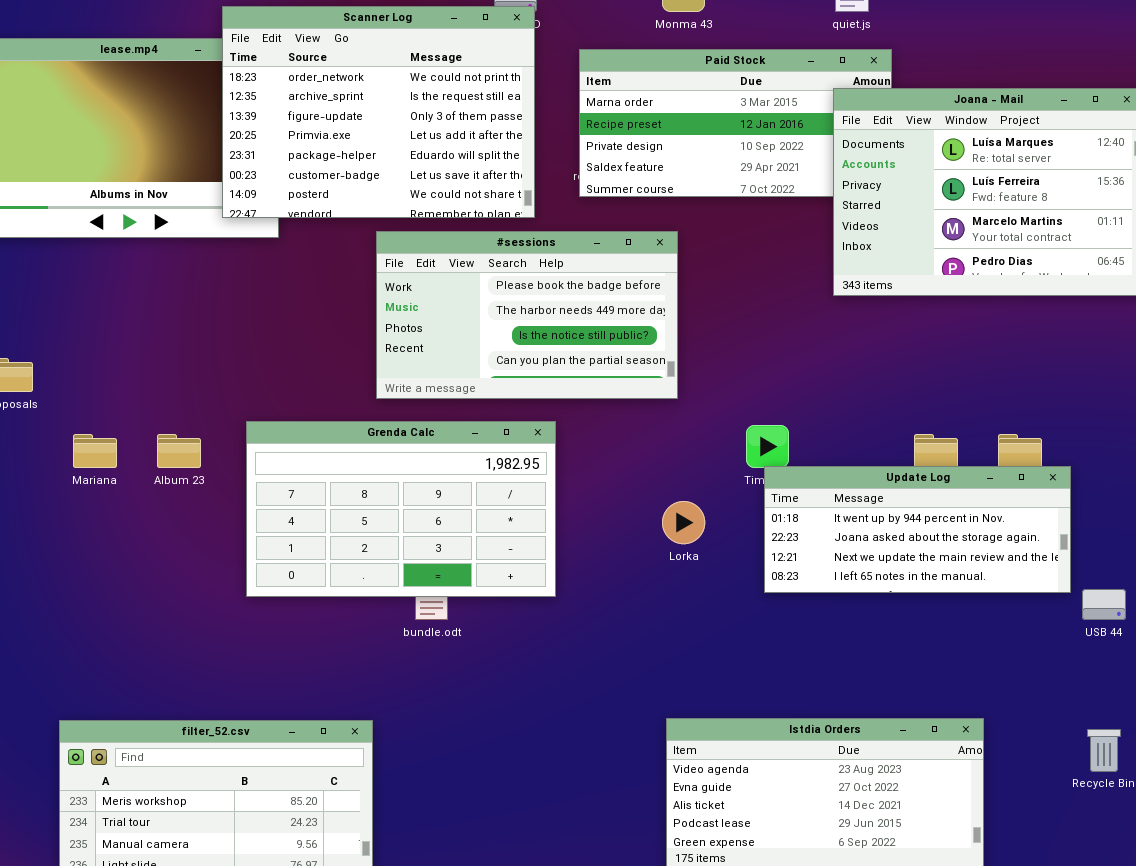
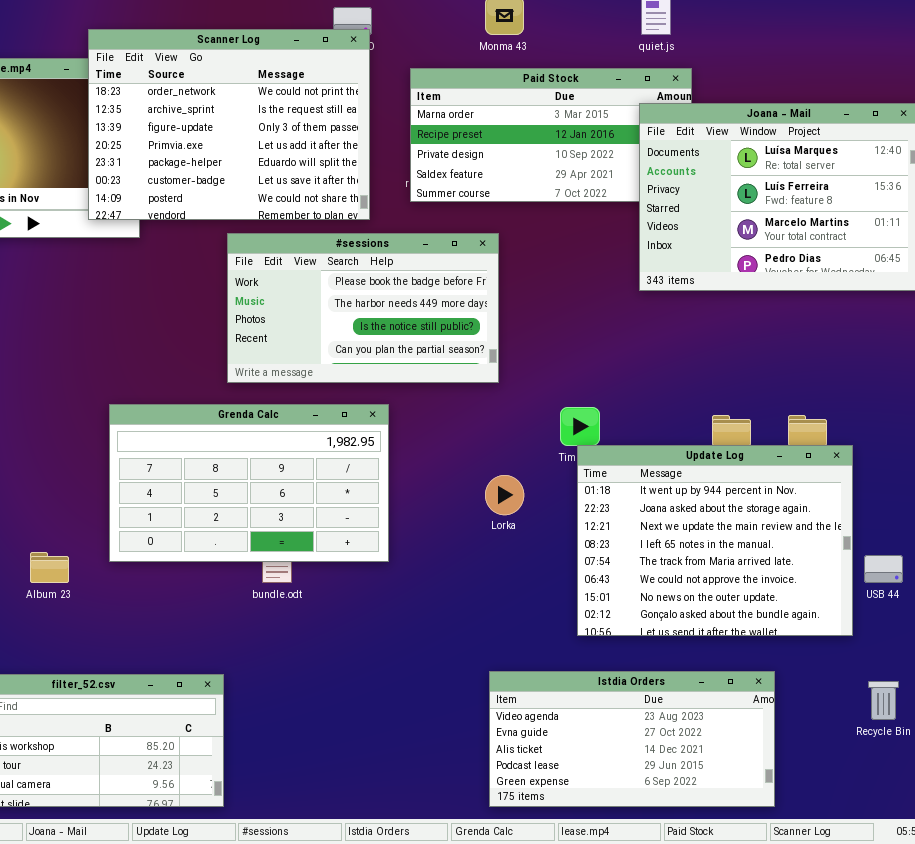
Album 23: [157,434,201,468] -> [30,552,69,583], moved
Update Log: [764,466,1071,593] -> [577,445,853,636], resized

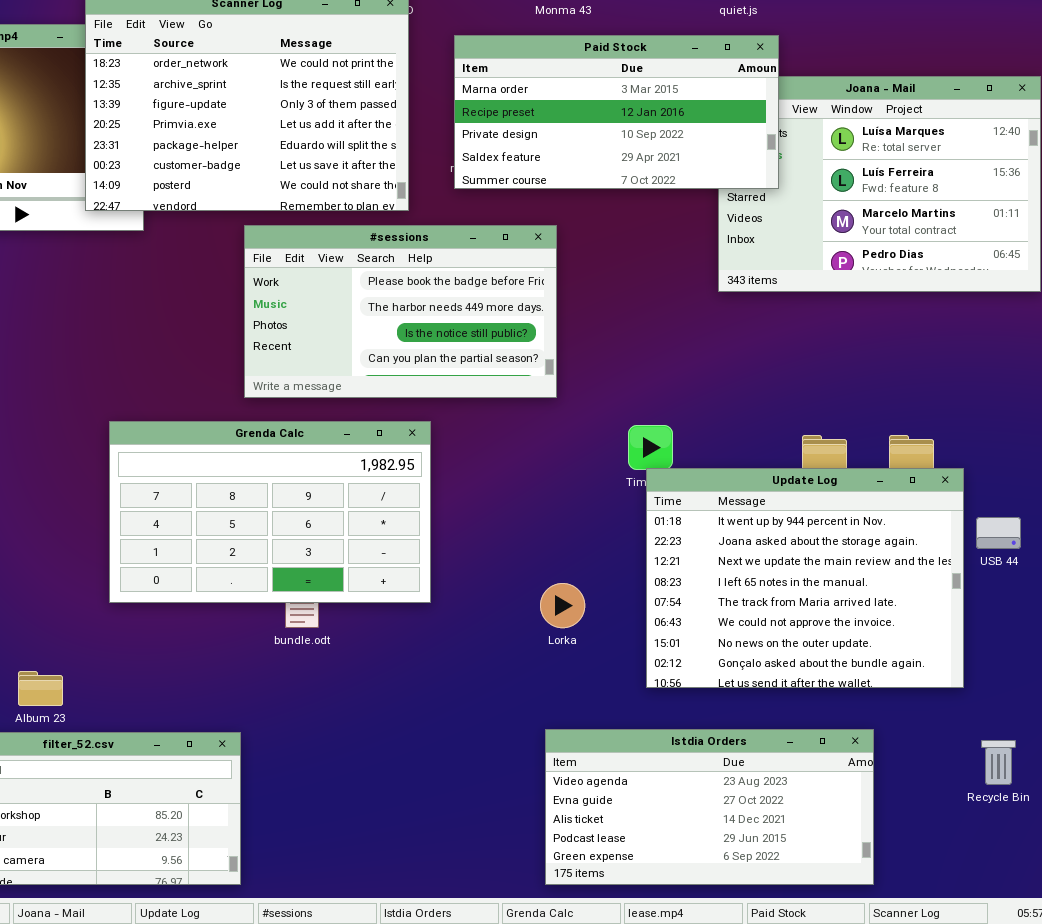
Paid Stock: [410,68,692,202] -> [454,35,779,189], raised
Lorka: [485,475,524,515] -> [540,583,585,628], moved
Album 23: [30,552,69,583] -> [18,671,63,706], moved
USB 44: [864,555,903,583] -> [976,517,1021,549], moved

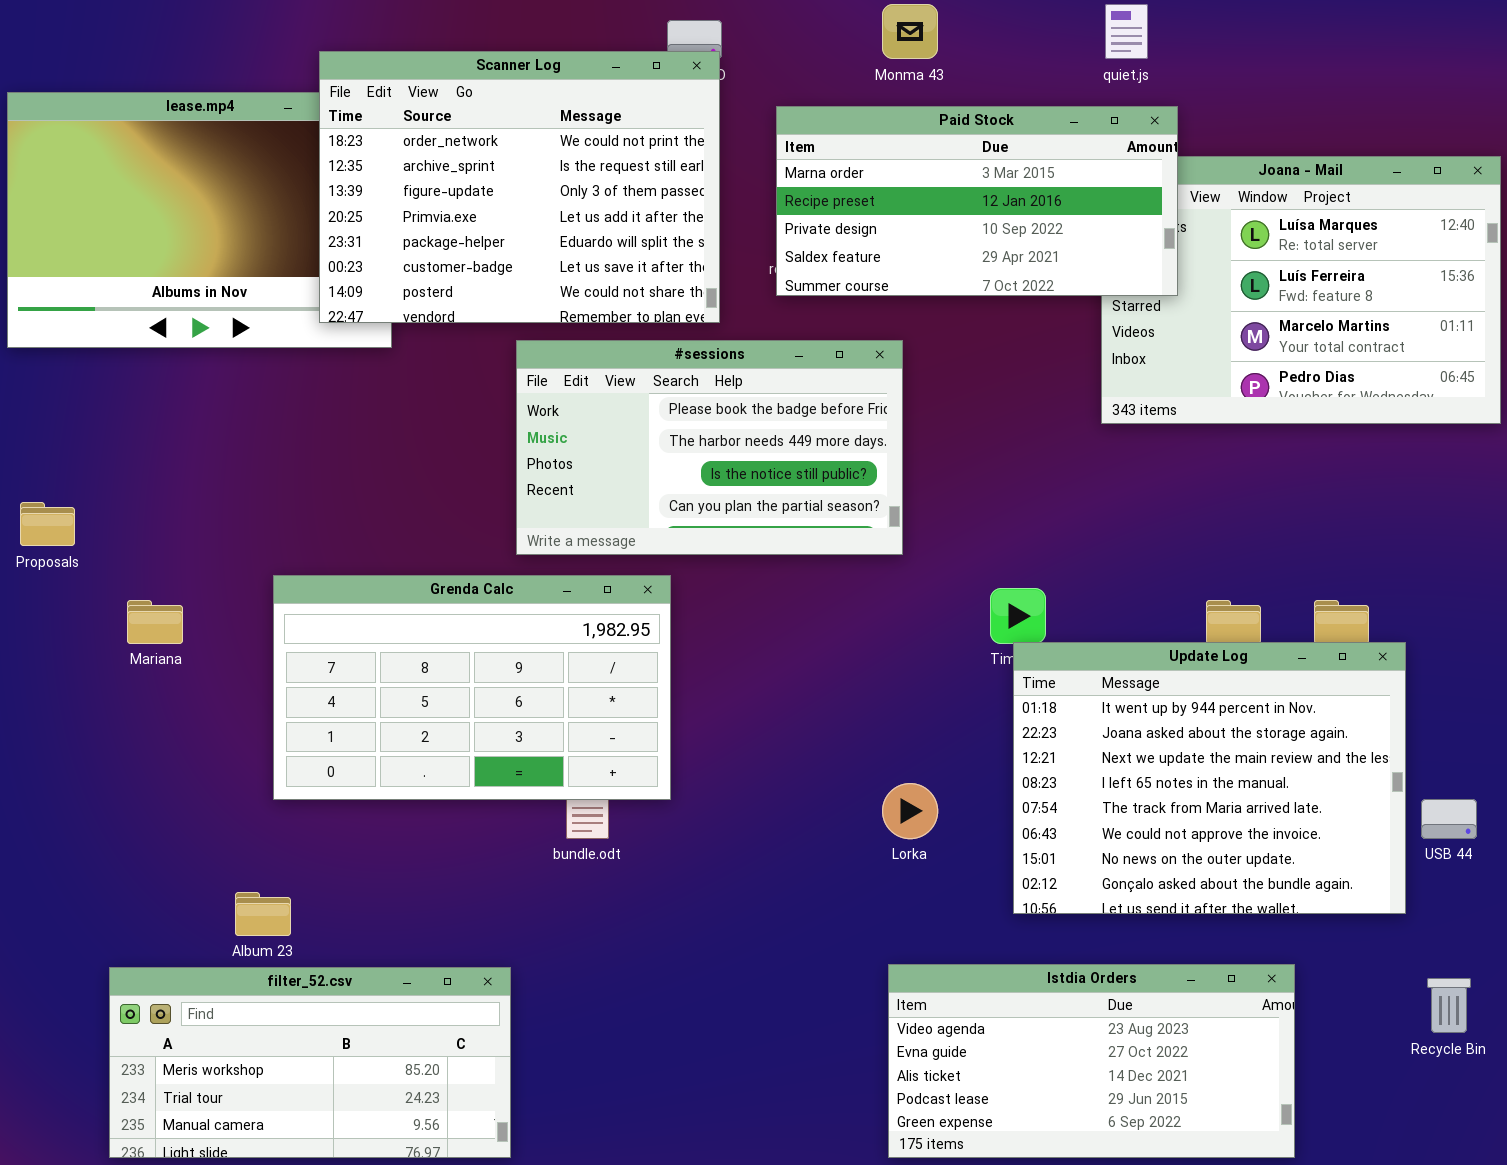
Grenda Calc: [109,421,431,603] -> [273,575,671,800], moved
USB 44: [976,517,1021,549] -> [1421,799,1477,839], moved

